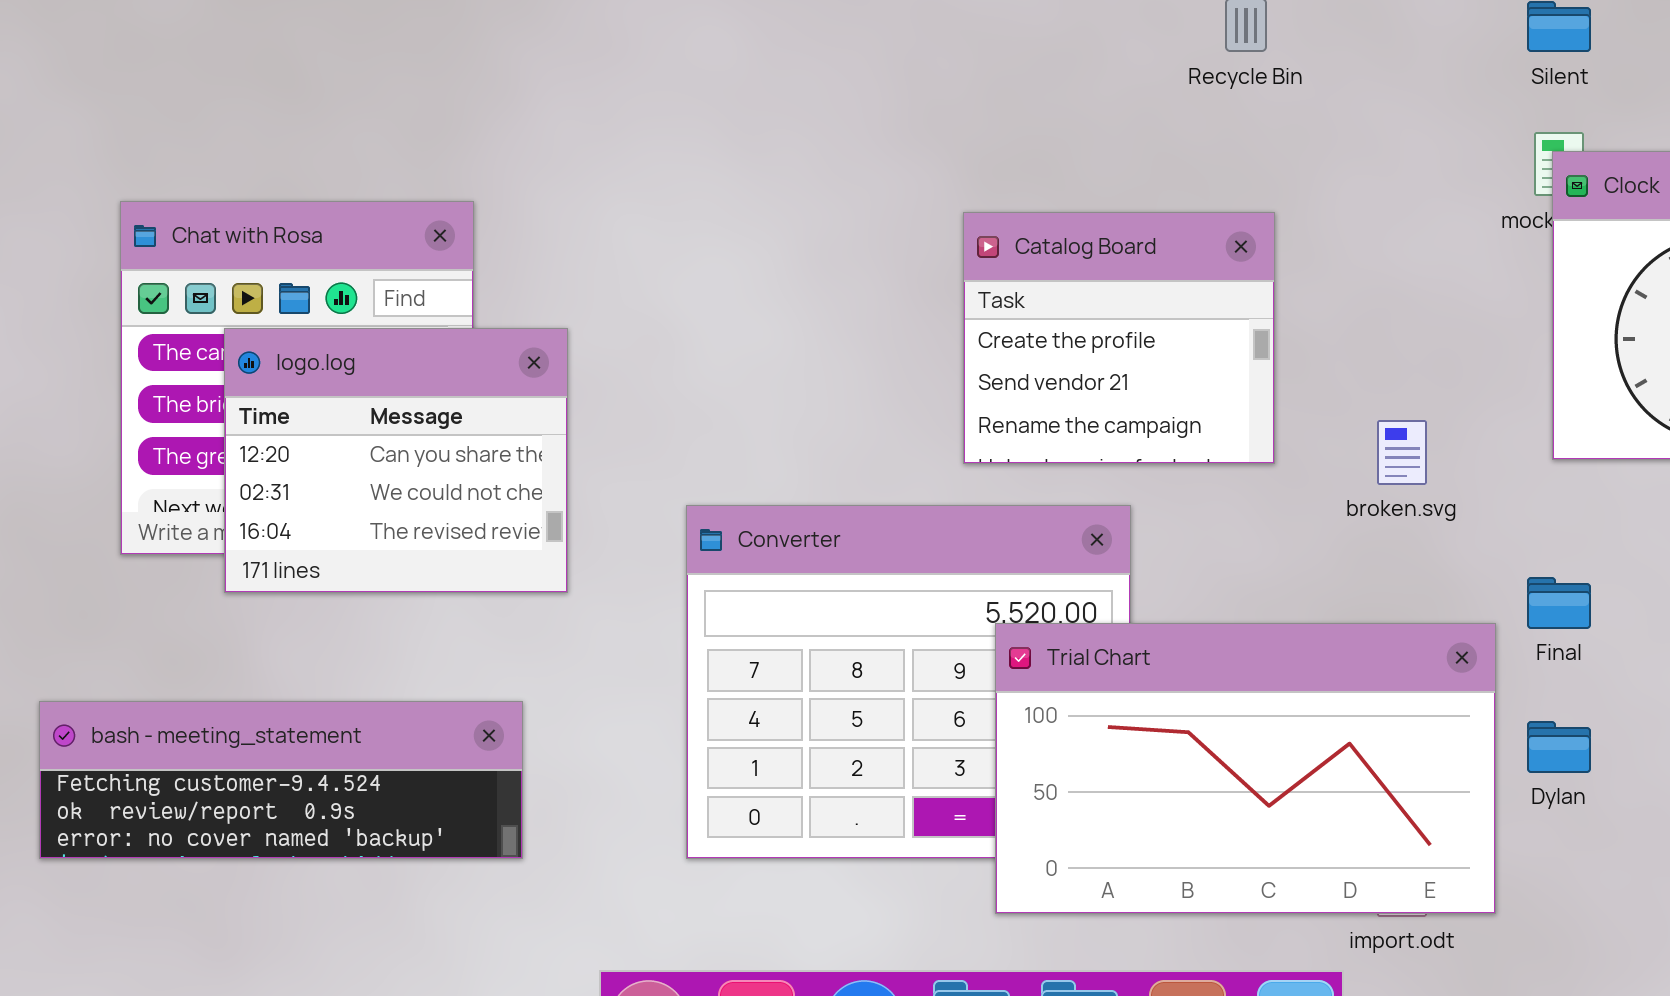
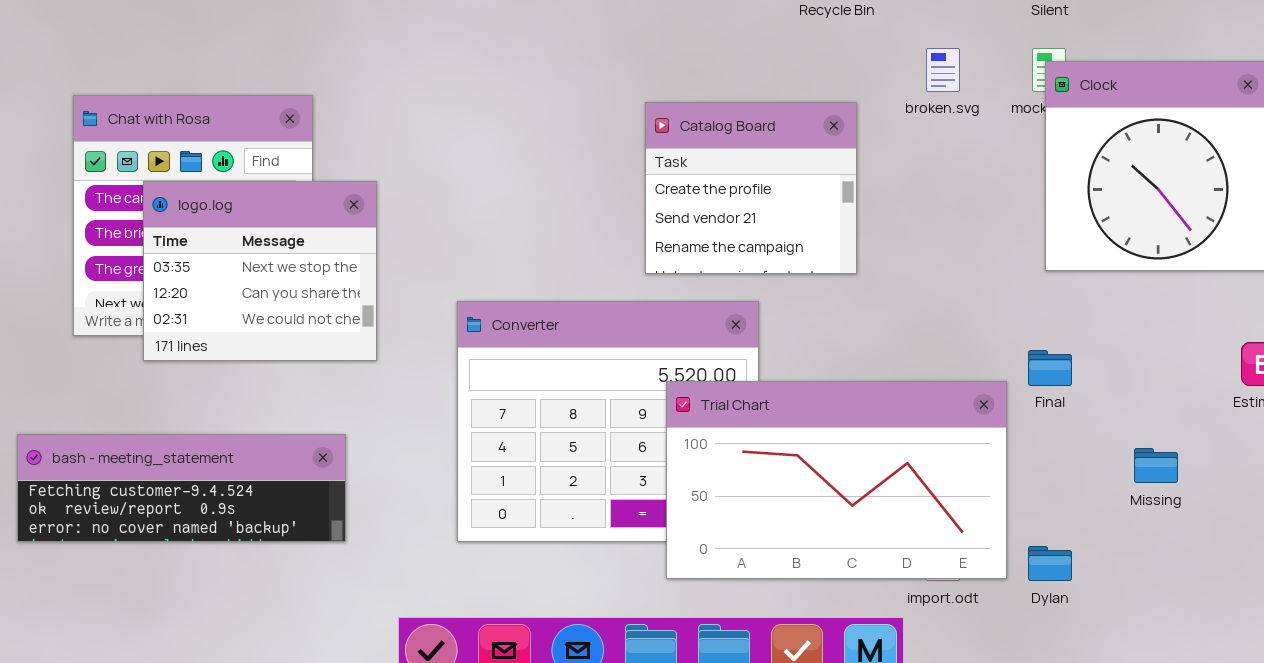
logo.log: [224,328,568,593] -> [143,181,377,361], scrolled up 1 row
broken.svg: [1377,420,1427,485] -> [926,48,960,92], moved
Dylan: [1527,721,1591,773] -> [1028,546,1072,581], moved

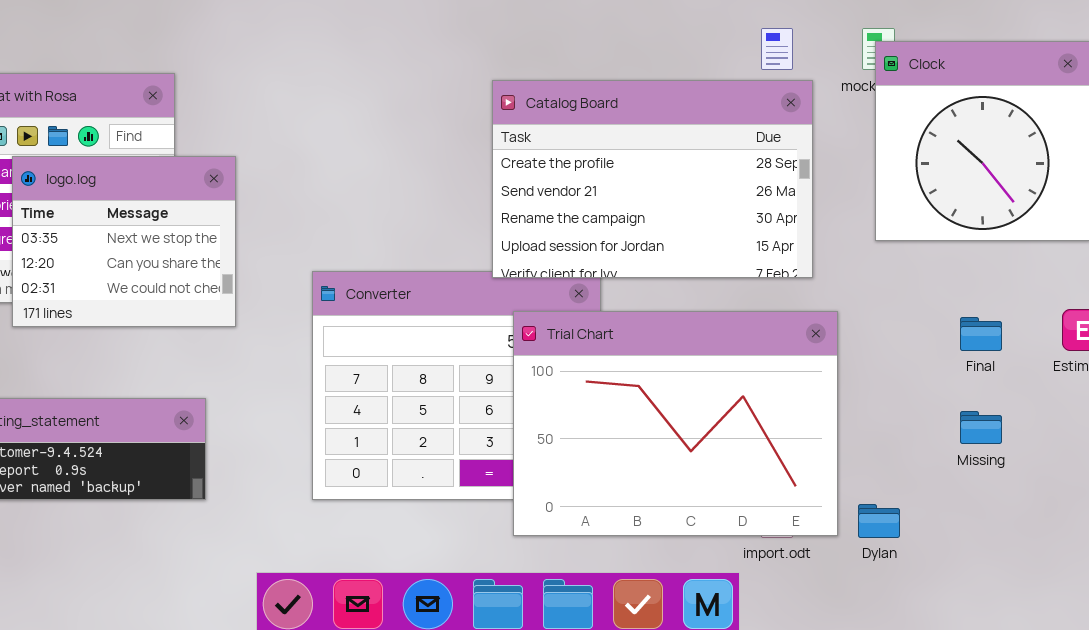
Catalog Board: [645,102,857,274] -> [492,80,813,278], resized
Final: [1028,350,1072,386] -> [960,317,1002,351], moved
Trial Chart: [666,381,1007,579] -> [513,311,838,536], resized

